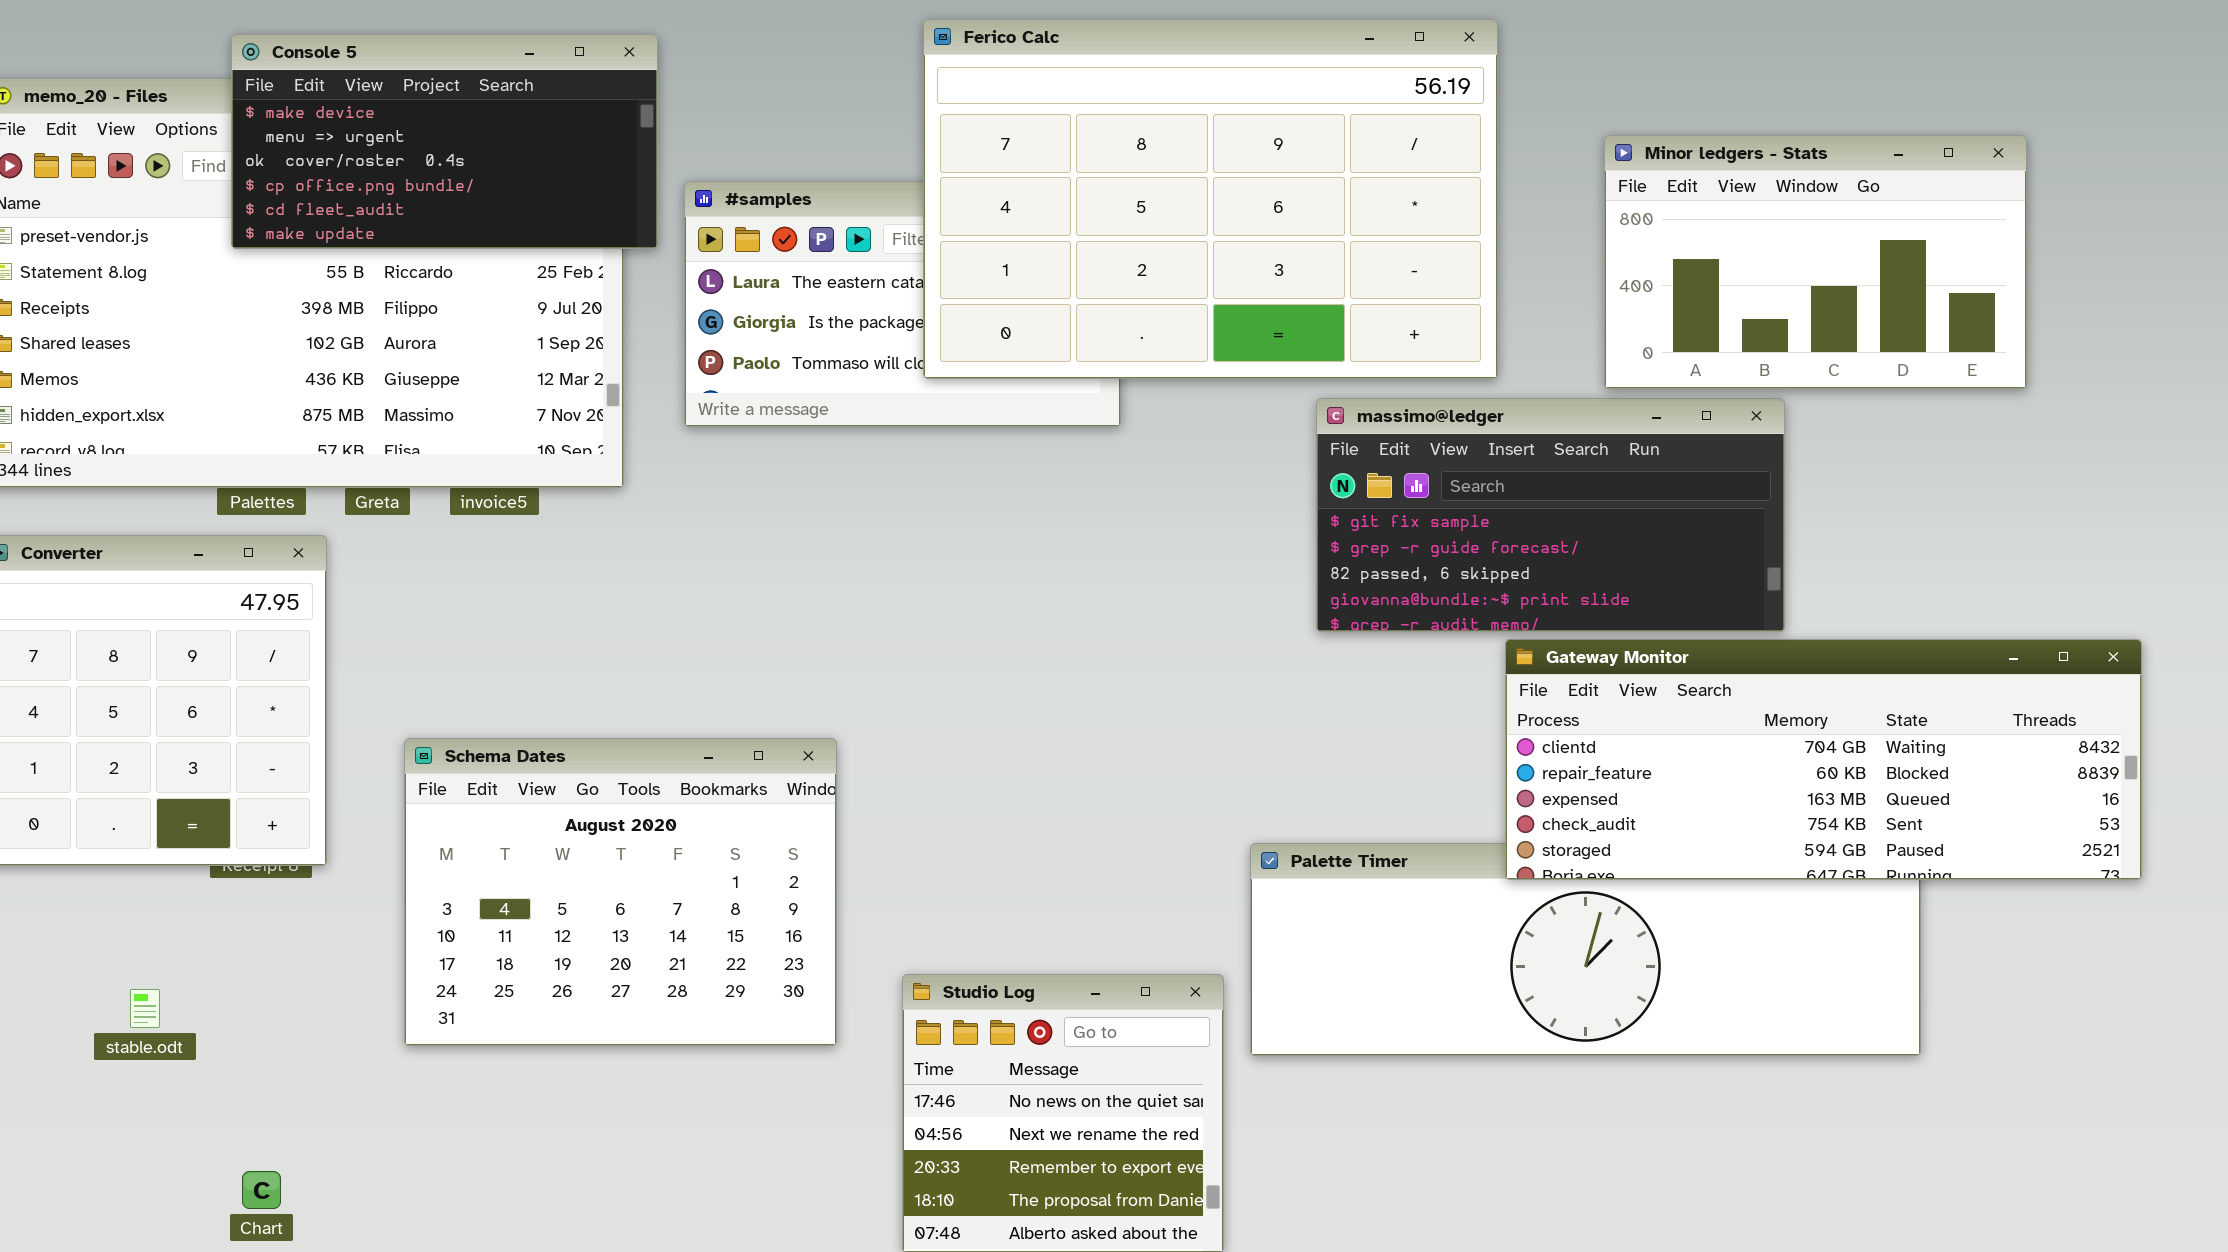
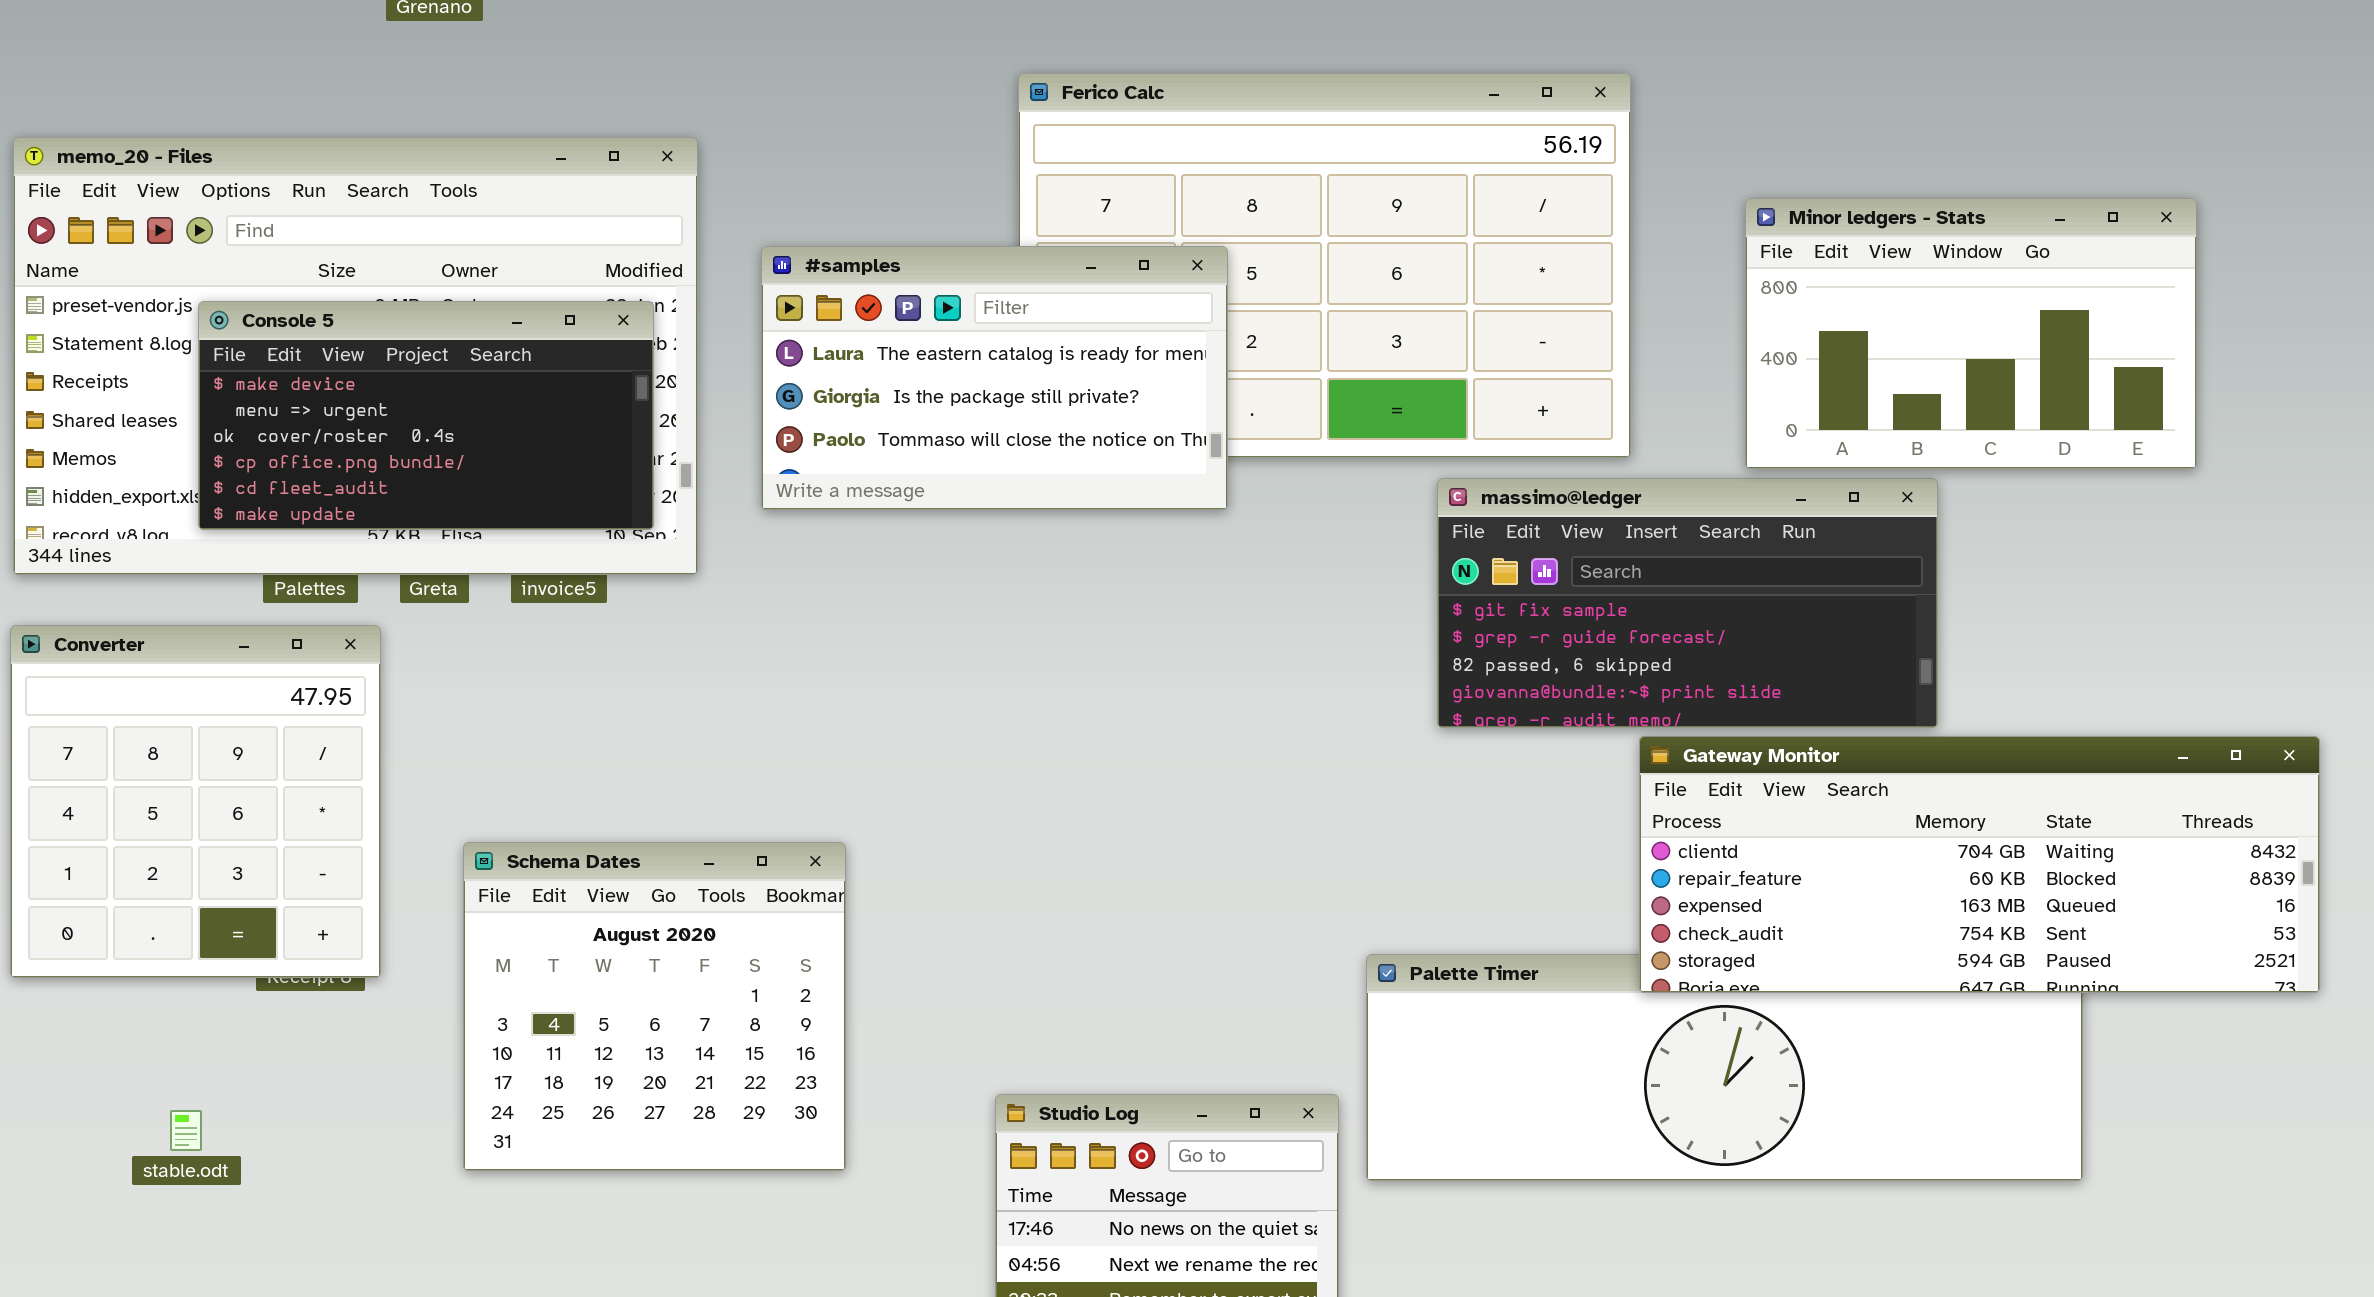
Console 5: [231,34,658,249] -> [198,301,654,530], moved
#samples: [684,181,1121,427] -> [761,246,1228,510], raised
Schema Dates: [404,738,837,1046] -> [463,842,846,1171], resized

